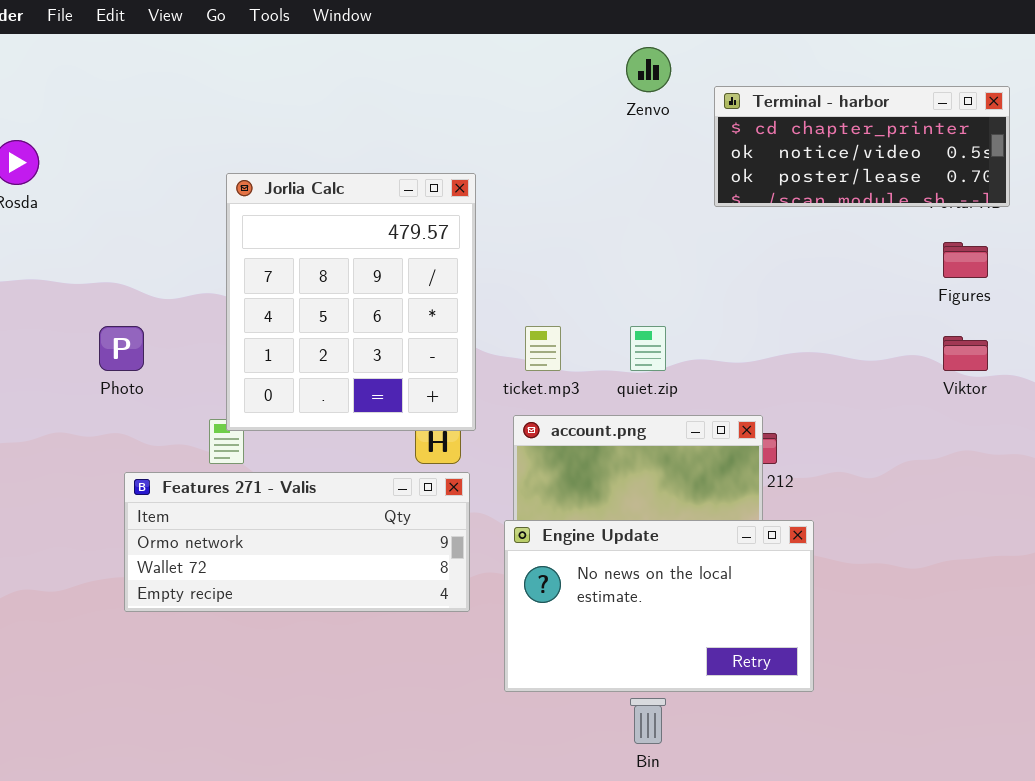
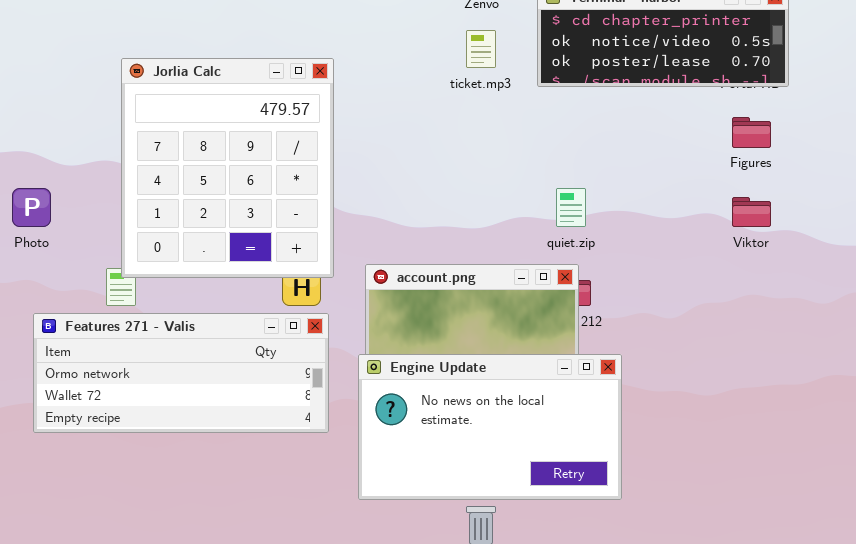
ticket.mp3: [525,326,561,371] -> [466,30,496,68], moved
quiet.zip: [630,326,666,371] -> [556,188,586,227], moved

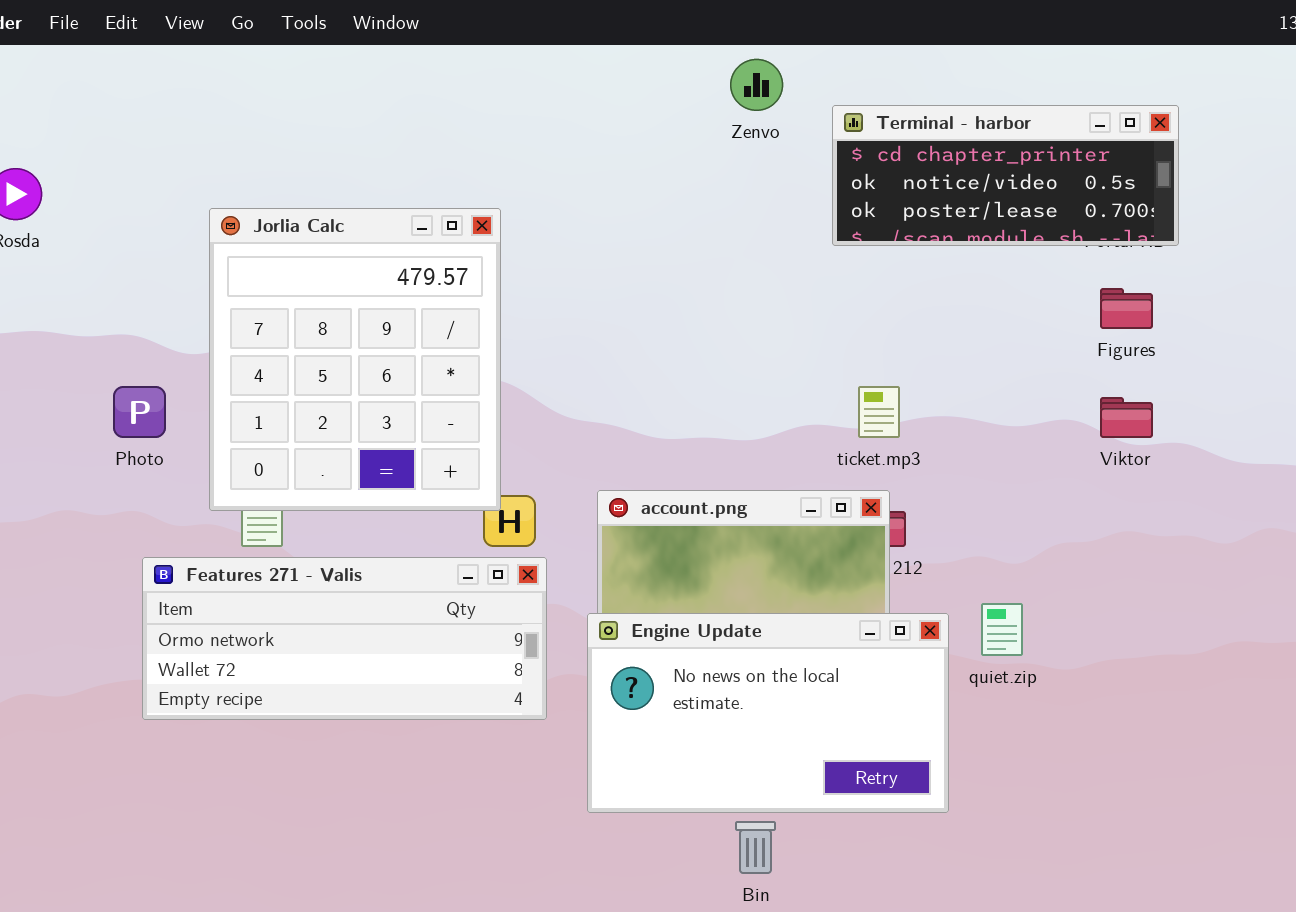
ticket.mp3: [466,30,496,68] -> [858,386,900,438], moved
Jorlia Calc: [121,58,334,278] -> [209,208,501,511], moved
quiet.zip: [556,188,586,227] -> [981,603,1023,656], moved

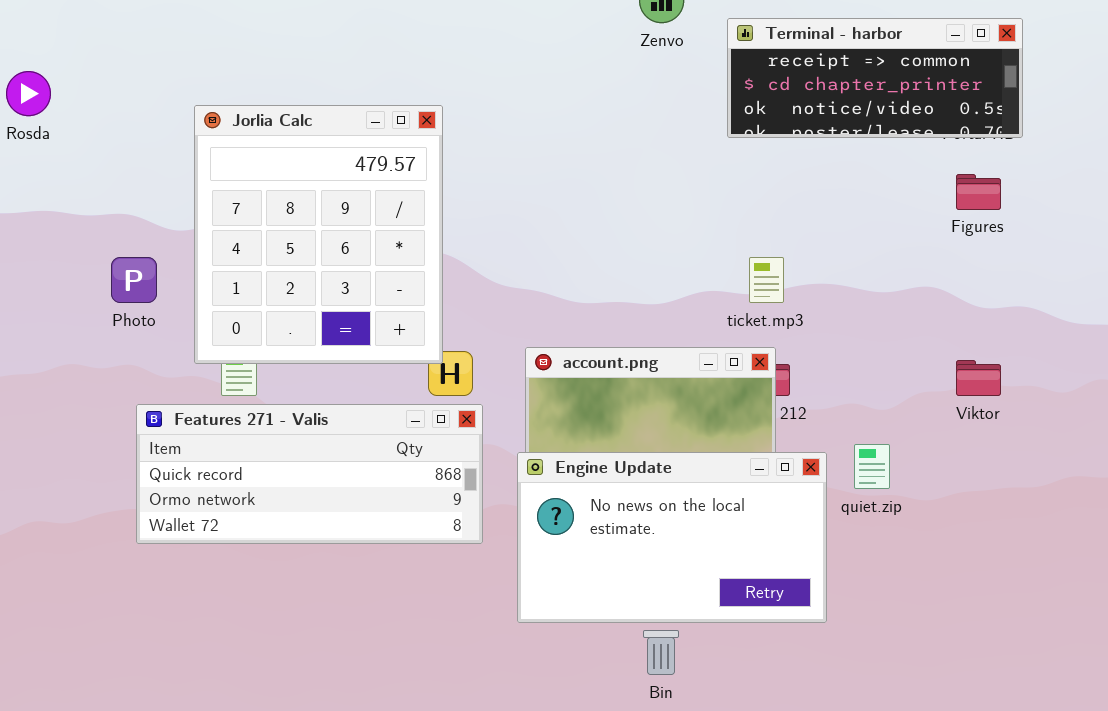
Terminal - harbor: [832,105,1179,246] -> [727,18,1023,138], scrolled up 1 row
Viktor: [1100,397,1153,438] -> [956,360,1001,396], moved
Features 271 - Valis: [142,557,547,720] -> [136,404,483,544], scrolled up 1 row

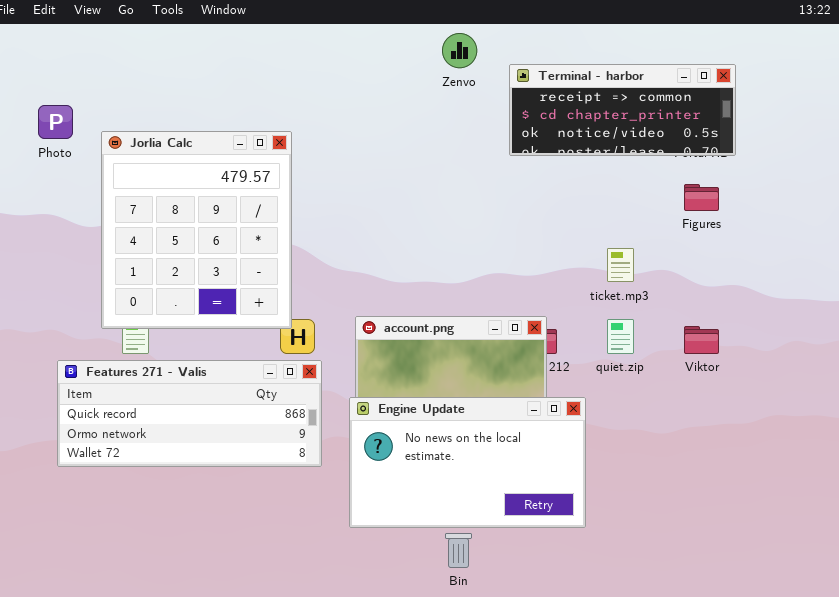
Photo: [111,257,157,303] -> [38,105,73,139], moved
ticket.mp3: [749,257,784,303] -> [607,248,634,282], moved
quiet.zip: [854,444,890,489] -> [607,319,634,354], moved

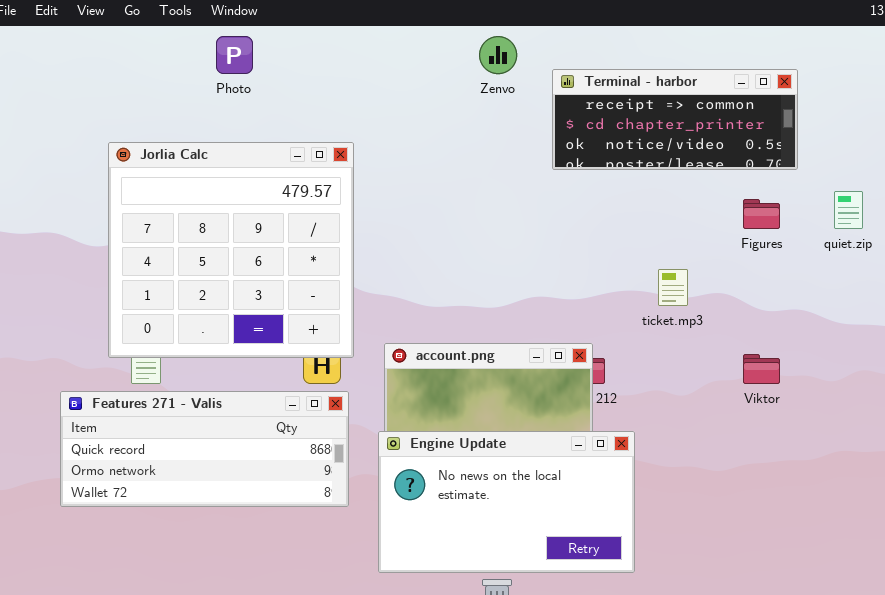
Photo: [38,105,73,139] -> [216,36,253,74], moved
Jorlia Calc: [101,131,292,329] -> [108,142,354,358], resized
quiet.zip: [607,319,634,354] -> [834,191,863,229], moved

